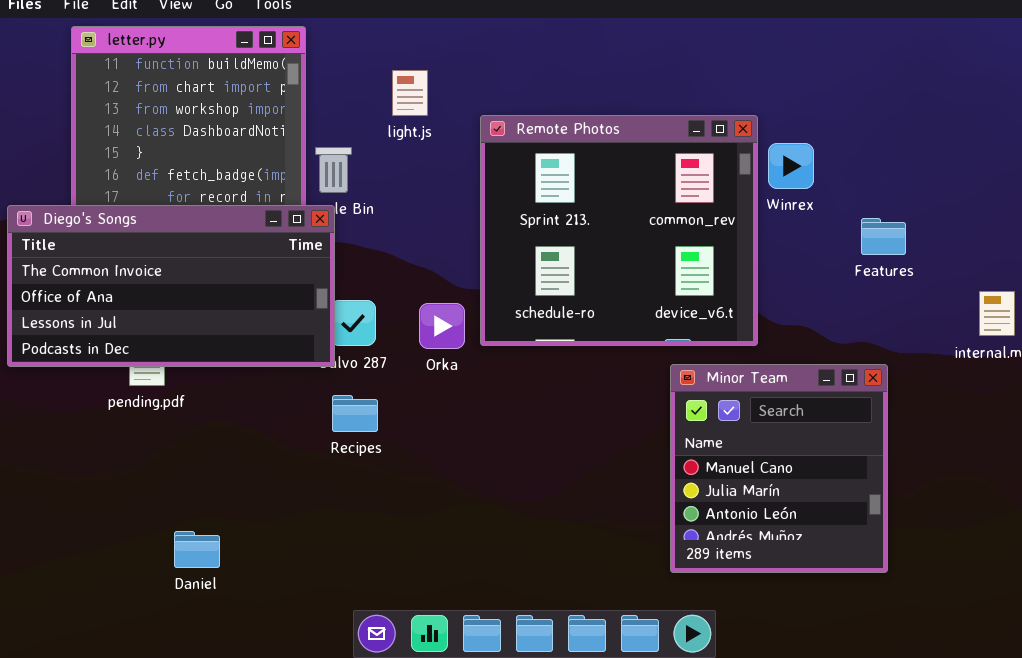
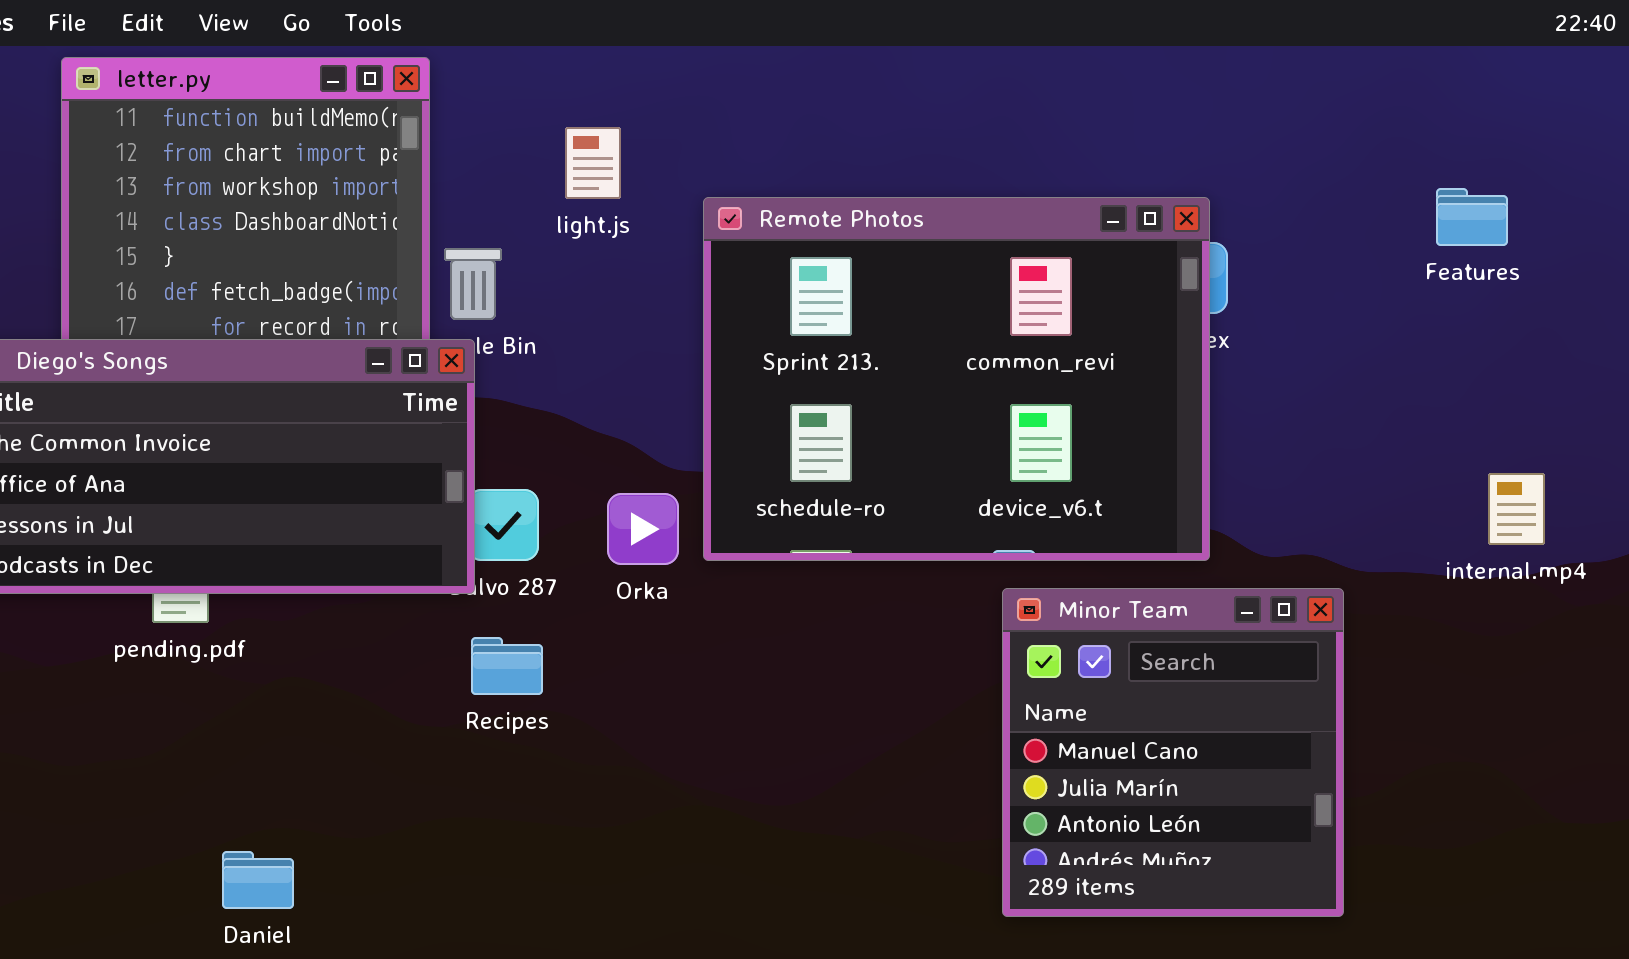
Remote Photos: [480,115,758,346] -> [703,197,1210,561], resized
Features: [861,218,906,255] -> [1436,188,1508,246], moved

